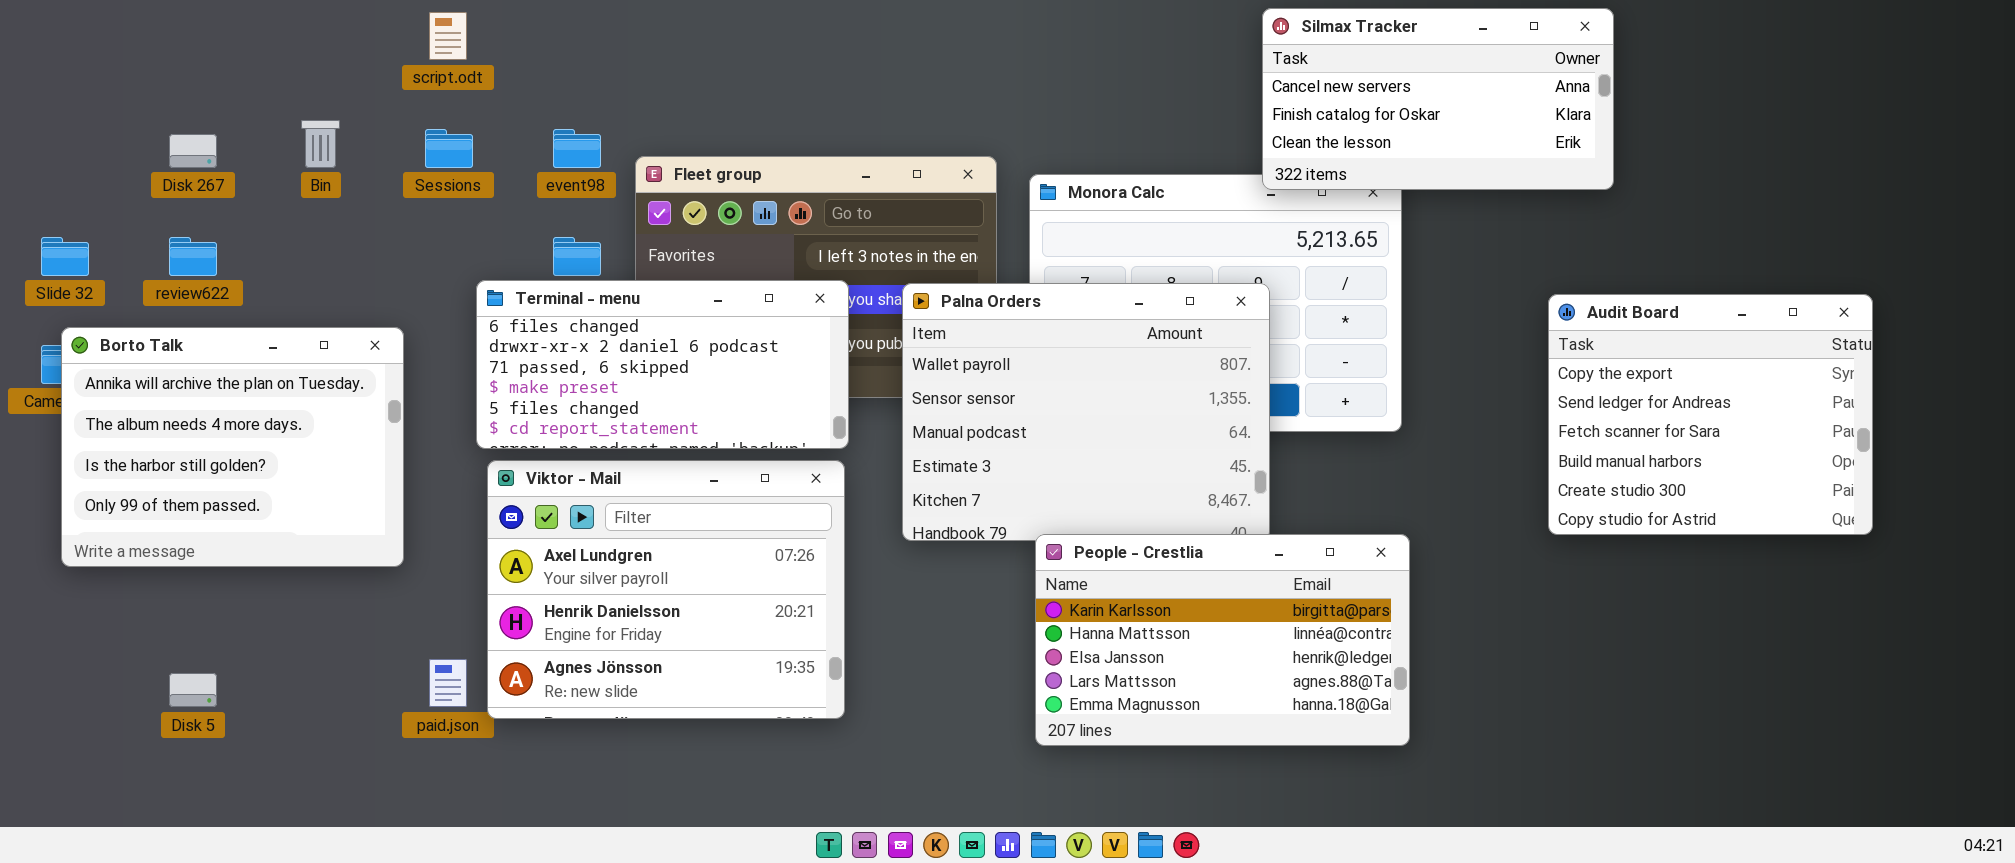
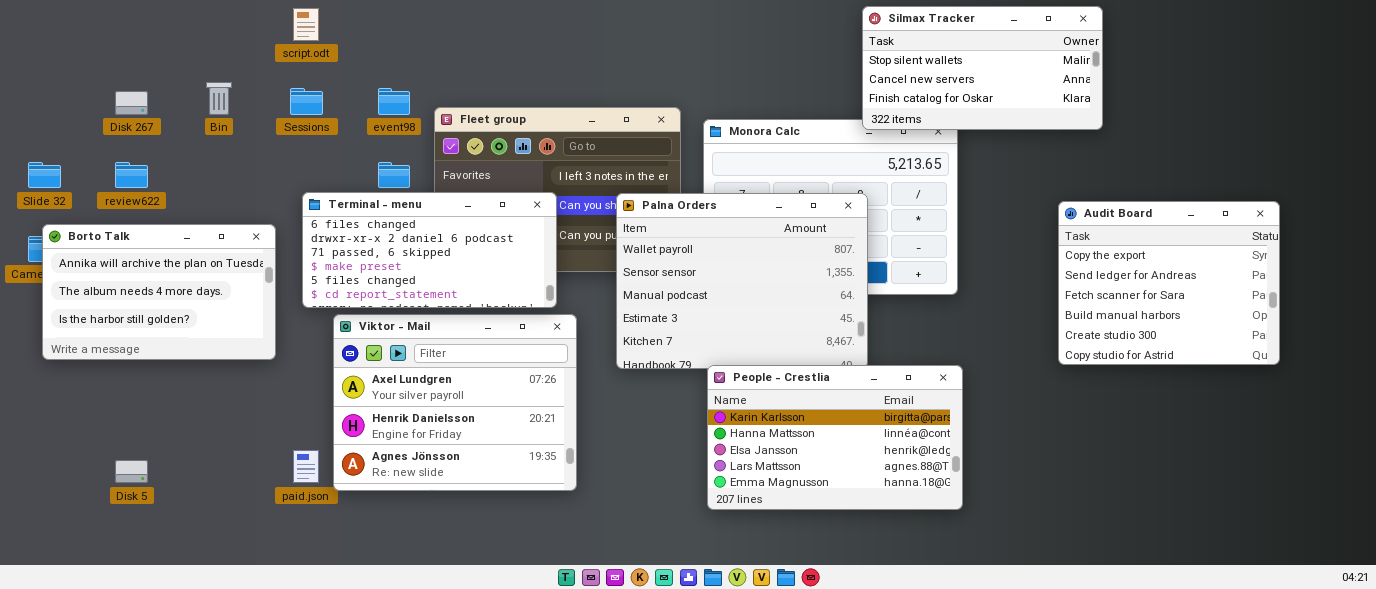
Silmax Tracker: [1262,8,1614,190] -> [862,6,1103,130], scrolled up 1 row
Terminal - menu: [476,280,849,449] -> [302,192,557,308], moved
Borto Talk: [61,327,404,567] -> [42,224,276,360], resized

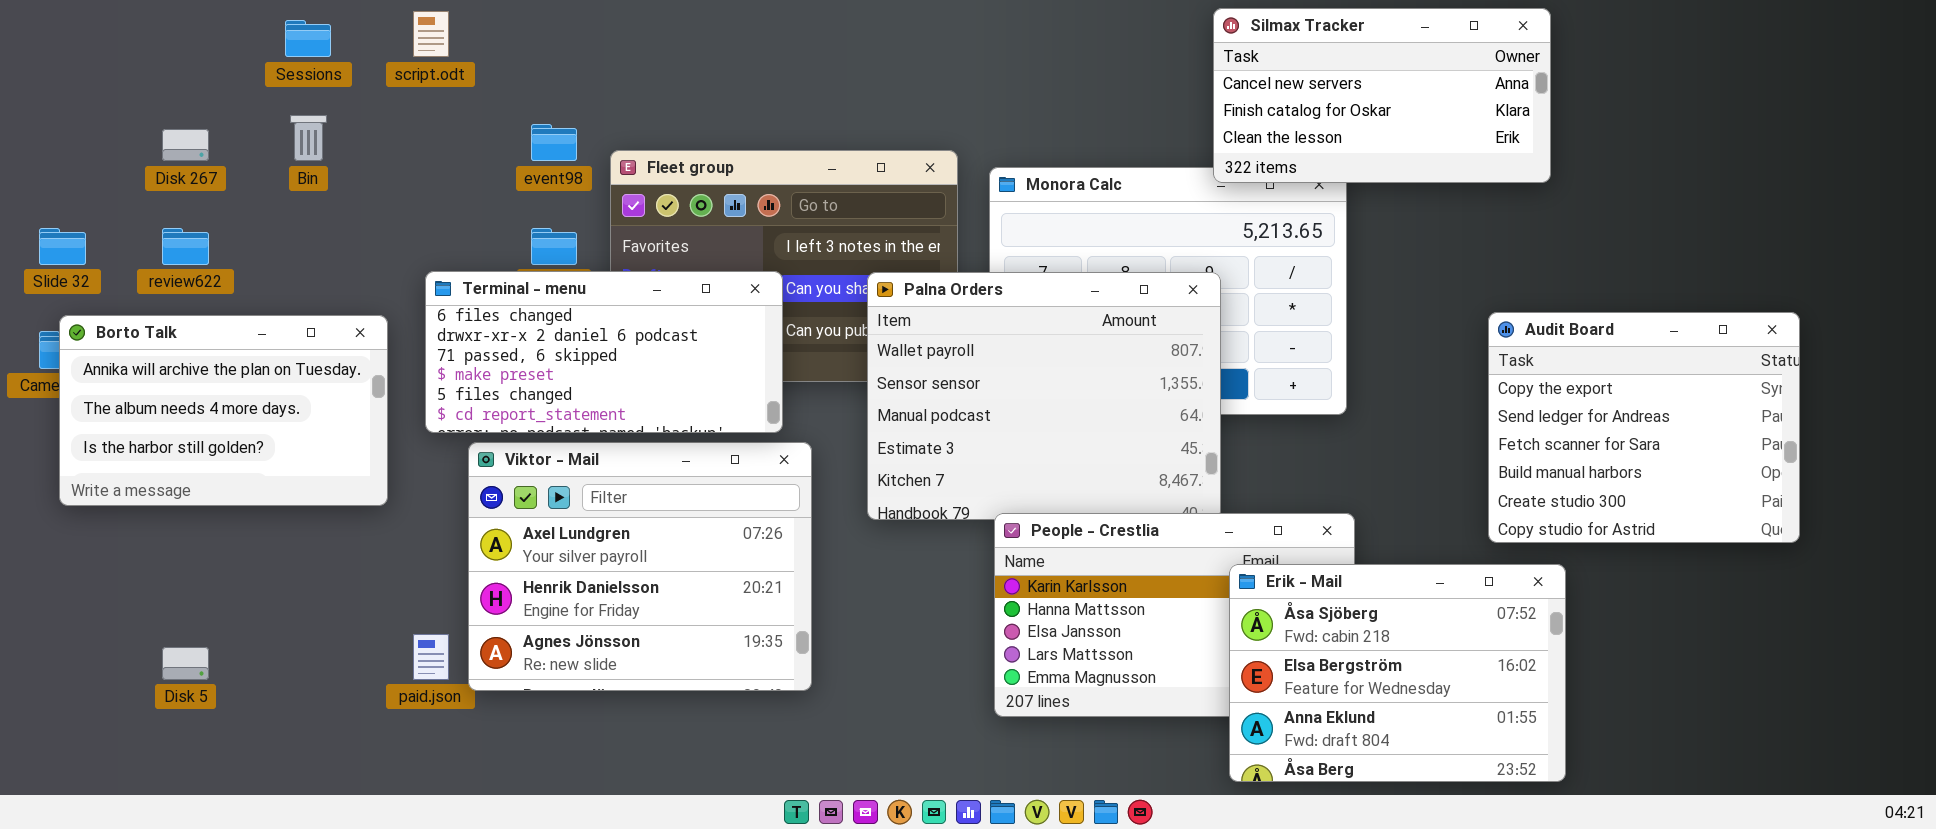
Silmax Tracker: [862,6,1103,130] -> [1213,8,1551,183], scrolled down 1 row
Sessions: [290,88,323,115] -> [285,20,331,57], moved
Audit Board: [1058,201,1280,365] -> [1488,312,1800,543], moved
Erik - Mail: none -> [1229,564,1566,782], opened

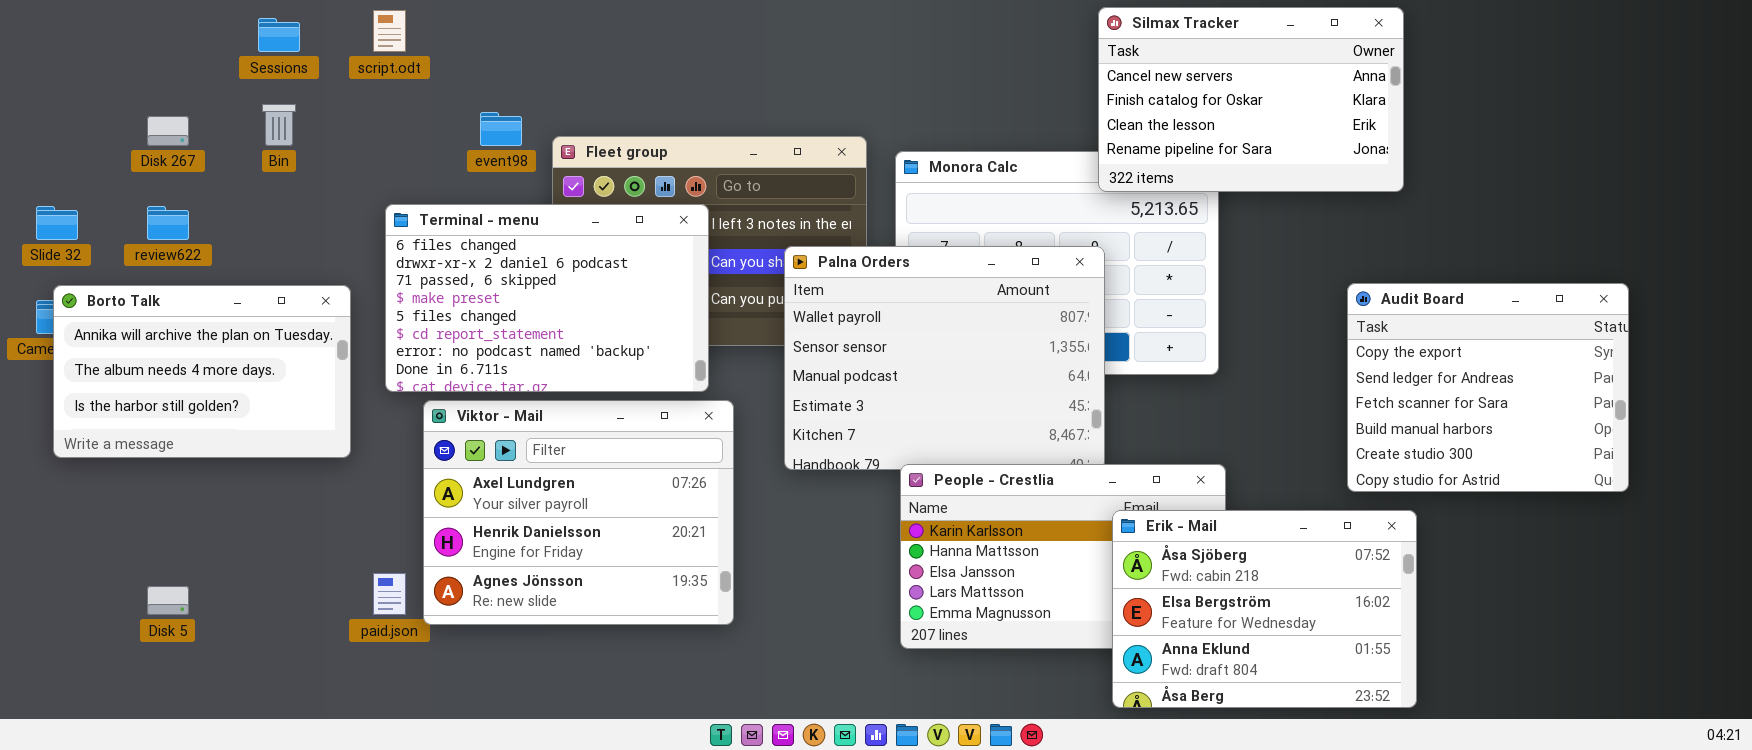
Silmax Tracker: [1213,8,1551,183] -> [1098,7,1404,192], resized
Terminal - menu: [425,271,783,433] -> [385,204,709,392], resized

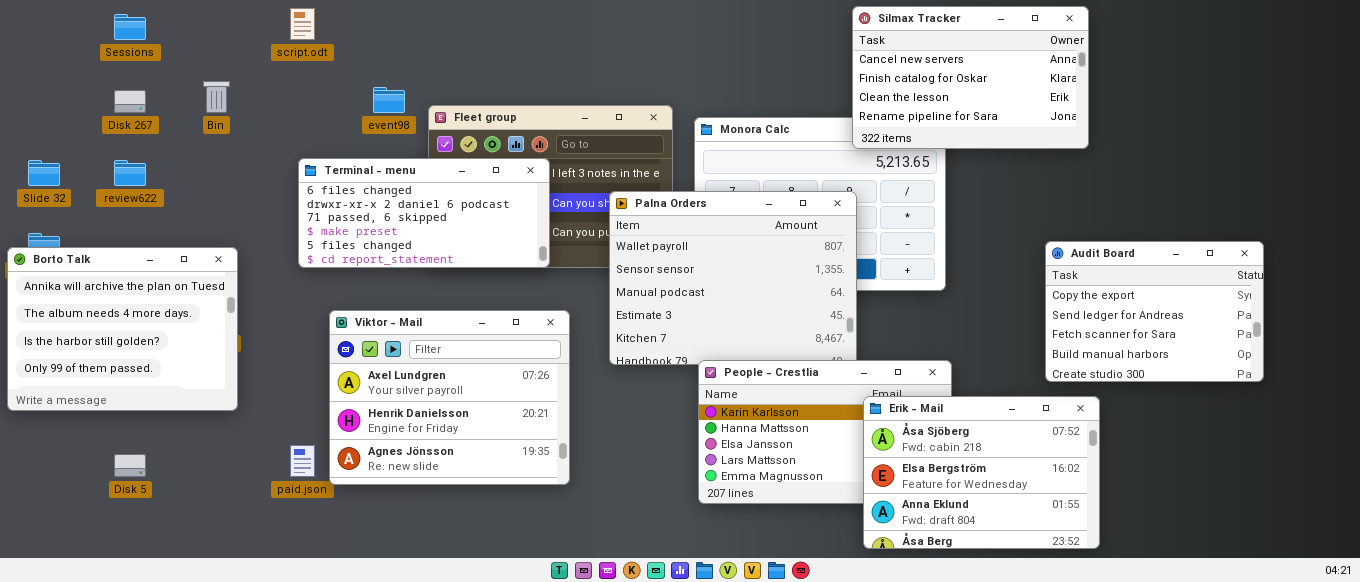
Sessions: [258,18,300,52] -> [114,14,146,40], moved
Terminal - menu: [385,204,709,392] -> [298,158,550,268], resized
Audit Board: [1347,283,1629,492] -> [1045,241,1264,382], resized
Borto Talk: [53,285,351,458] -> [7,247,238,411], moved, resized

